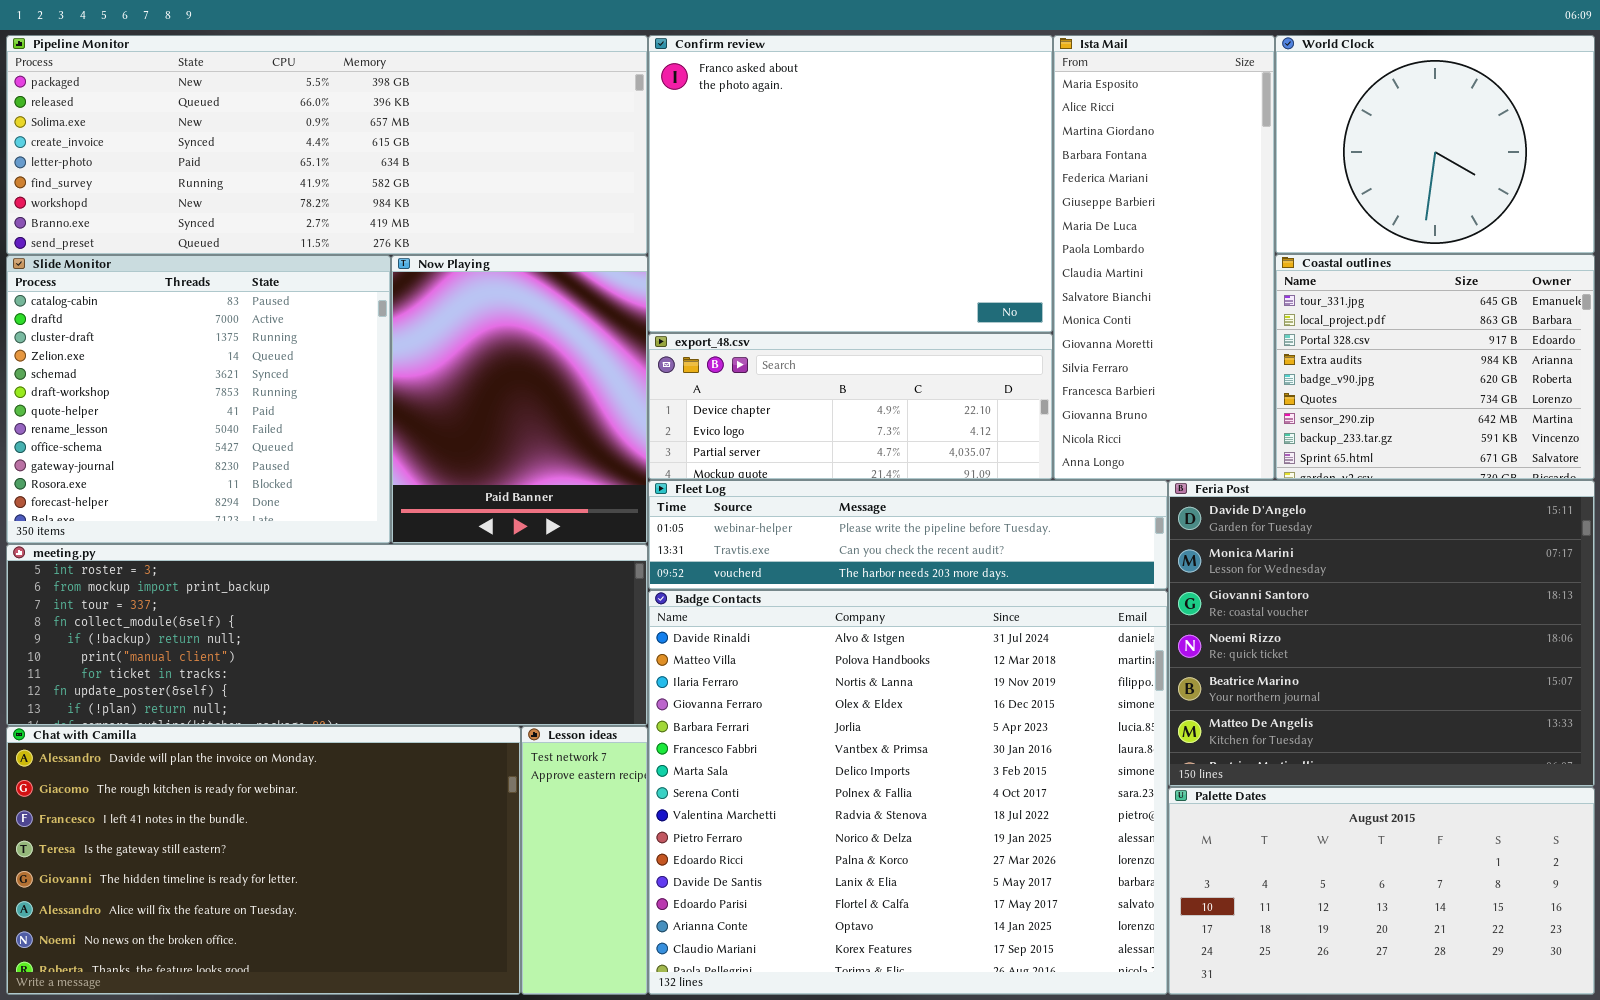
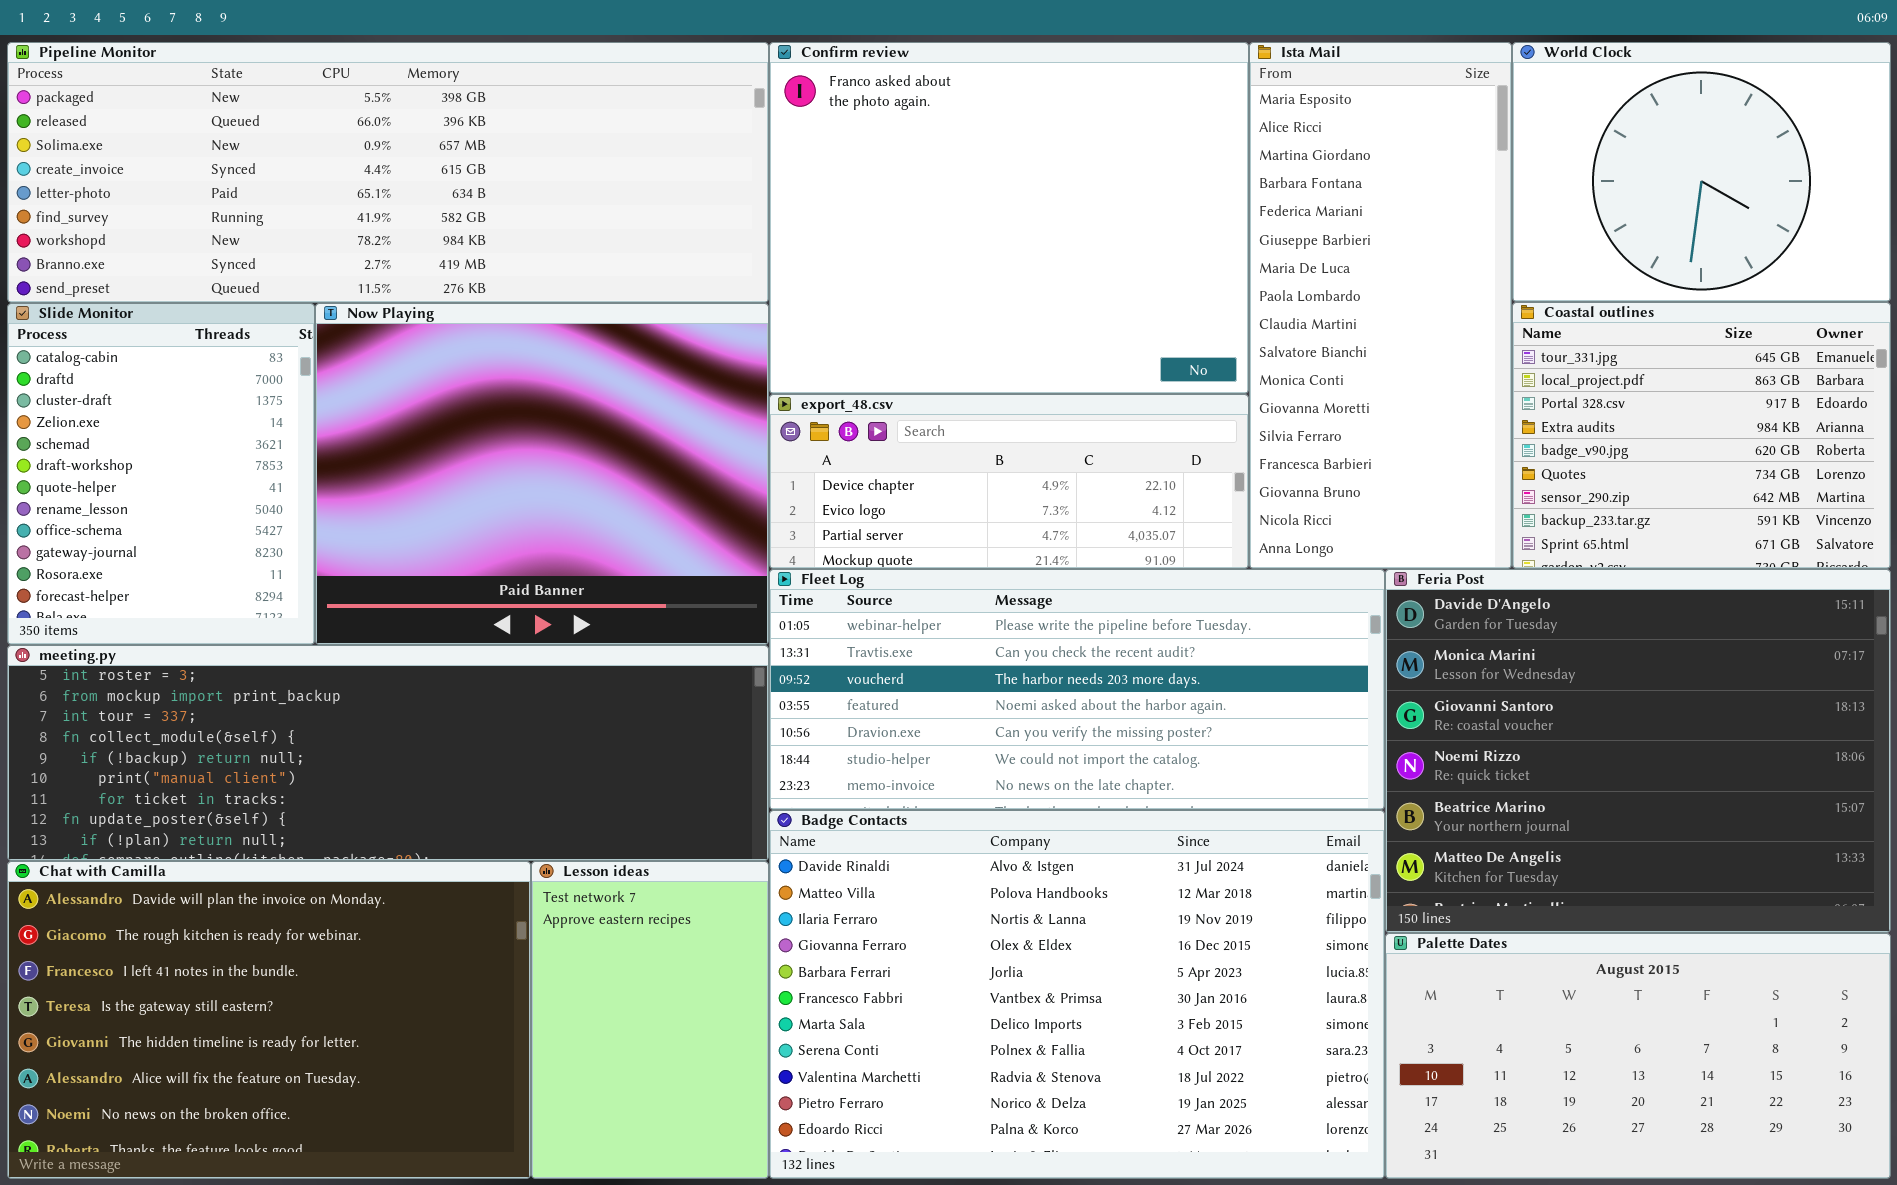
Slide Monitor: [6,255,391,544] -> [7,303,315,645], resized
Now Playing: [391,255,648,544] -> [315,303,769,645], resized
Fleet Log: [648,480,1168,590] -> [769,569,1385,810], resized
Badge Contacts: [648,590,1168,995] -> [769,810,1385,1179], resized
Chat with Camilla: [6,726,521,995] -> [7,861,531,1179], resized
Lesson ideas: [521,726,648,995] -> [531,861,769,1179], resized

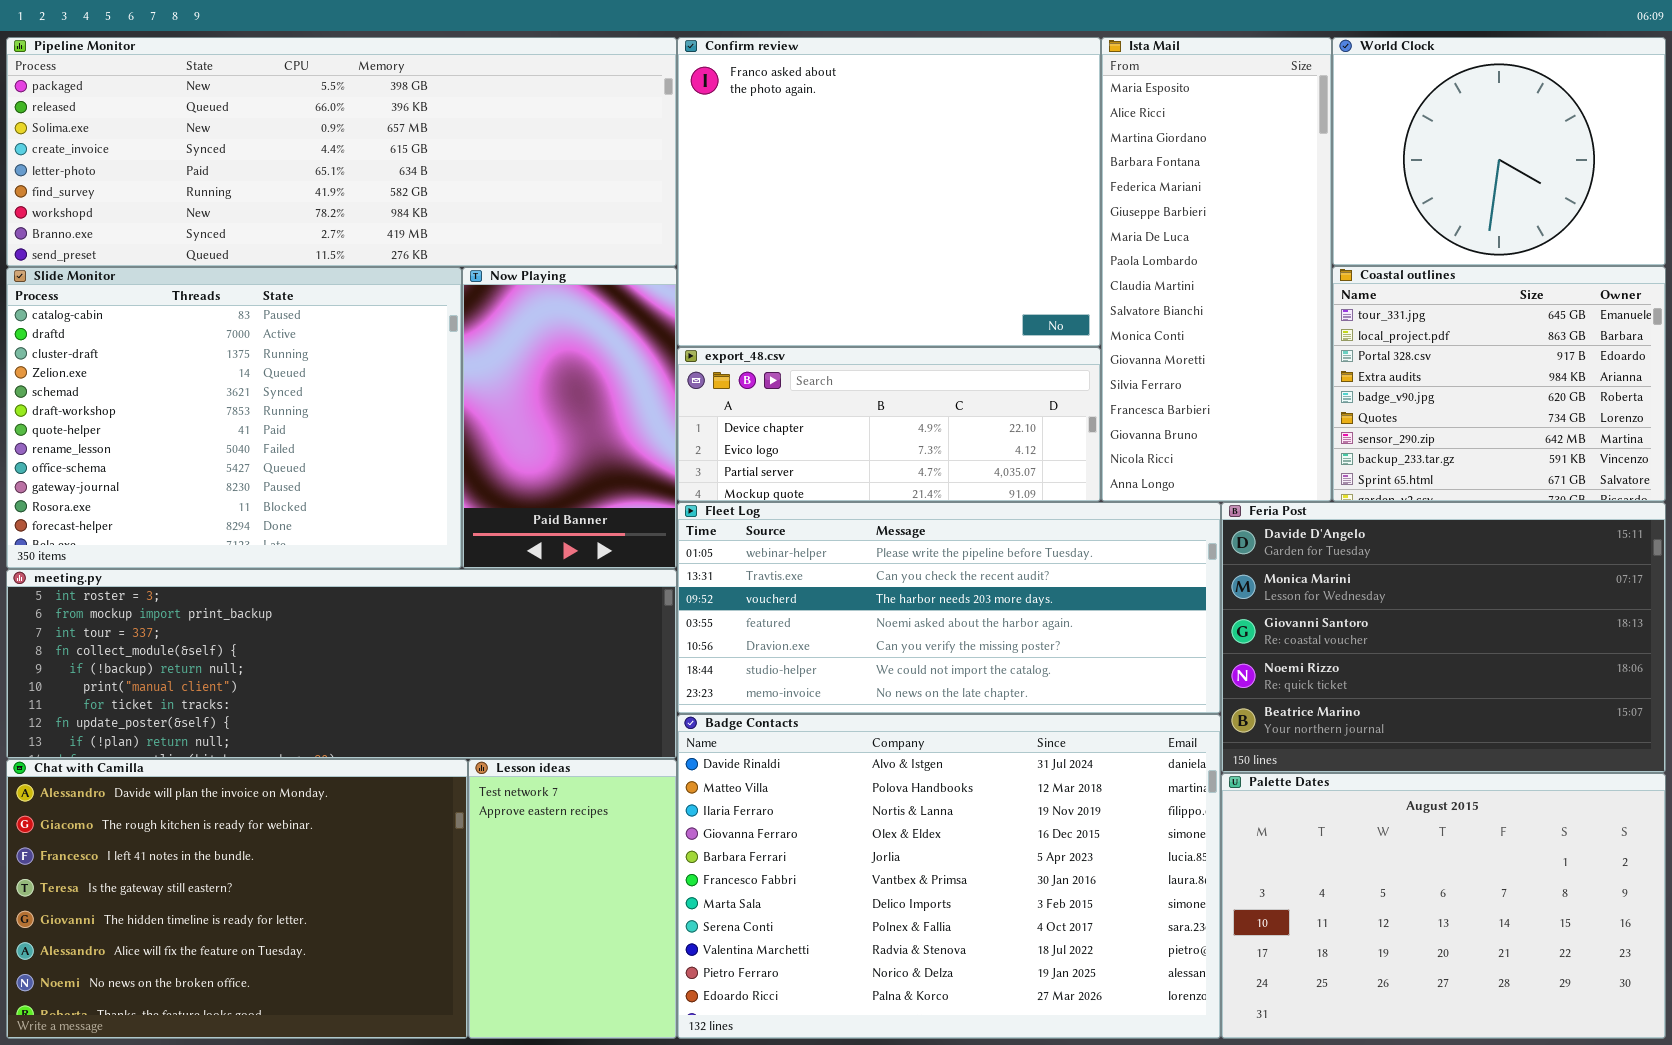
Slide Monitor: [7,303,315,645] -> [6,267,462,569], resized
Now Playing: [315,303,769,645] -> [462,267,677,569], resized
Feria Post: [1385,569,1891,933] -> [1221,502,1666,773], resized
Palette Dates: [1385,933,1891,1179] -> [1221,773,1666,1039], resized

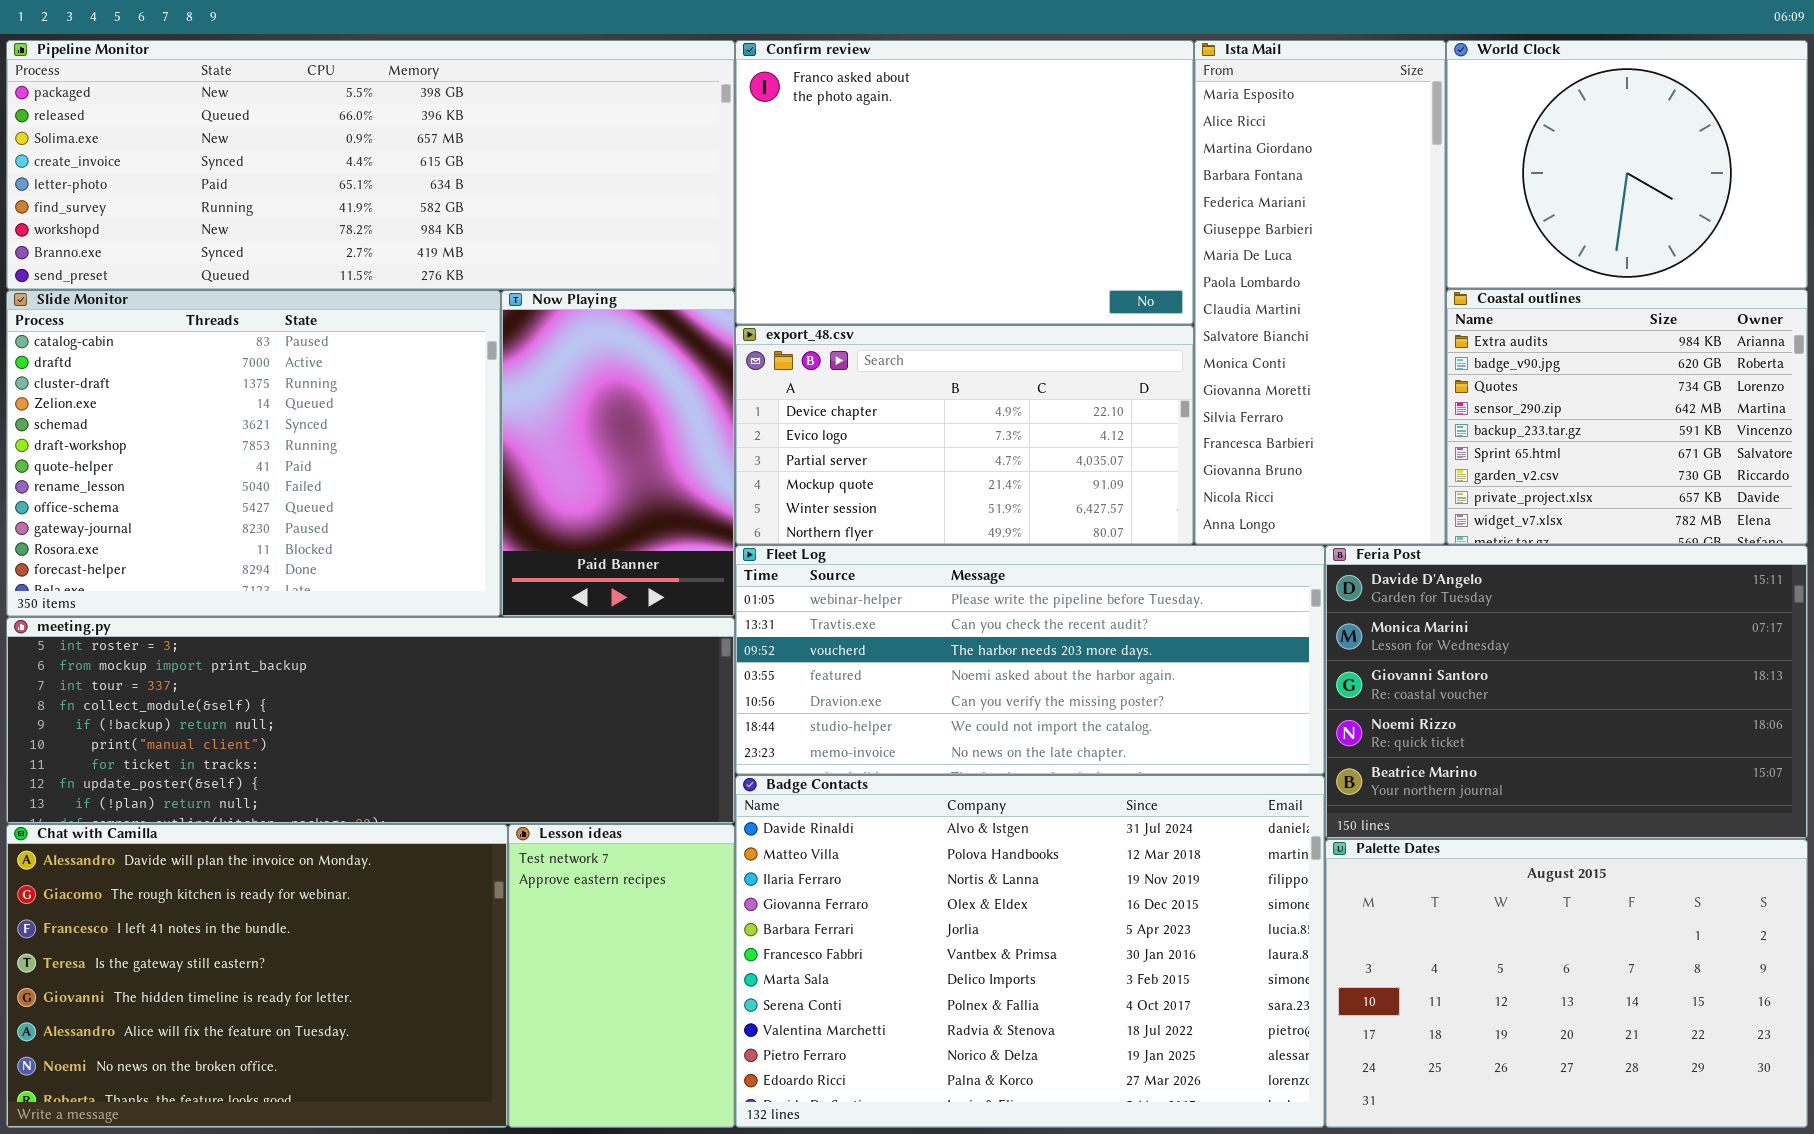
Confirm review: [677,37,1101,347] -> [735,40,1194,325], resized
Coastal outlines: [1332,266,1666,502] -> [1446,289,1808,545], scrolled down 3 rows
export_48.csv: [677,347,1101,502] -> [735,325,1194,545], resized

